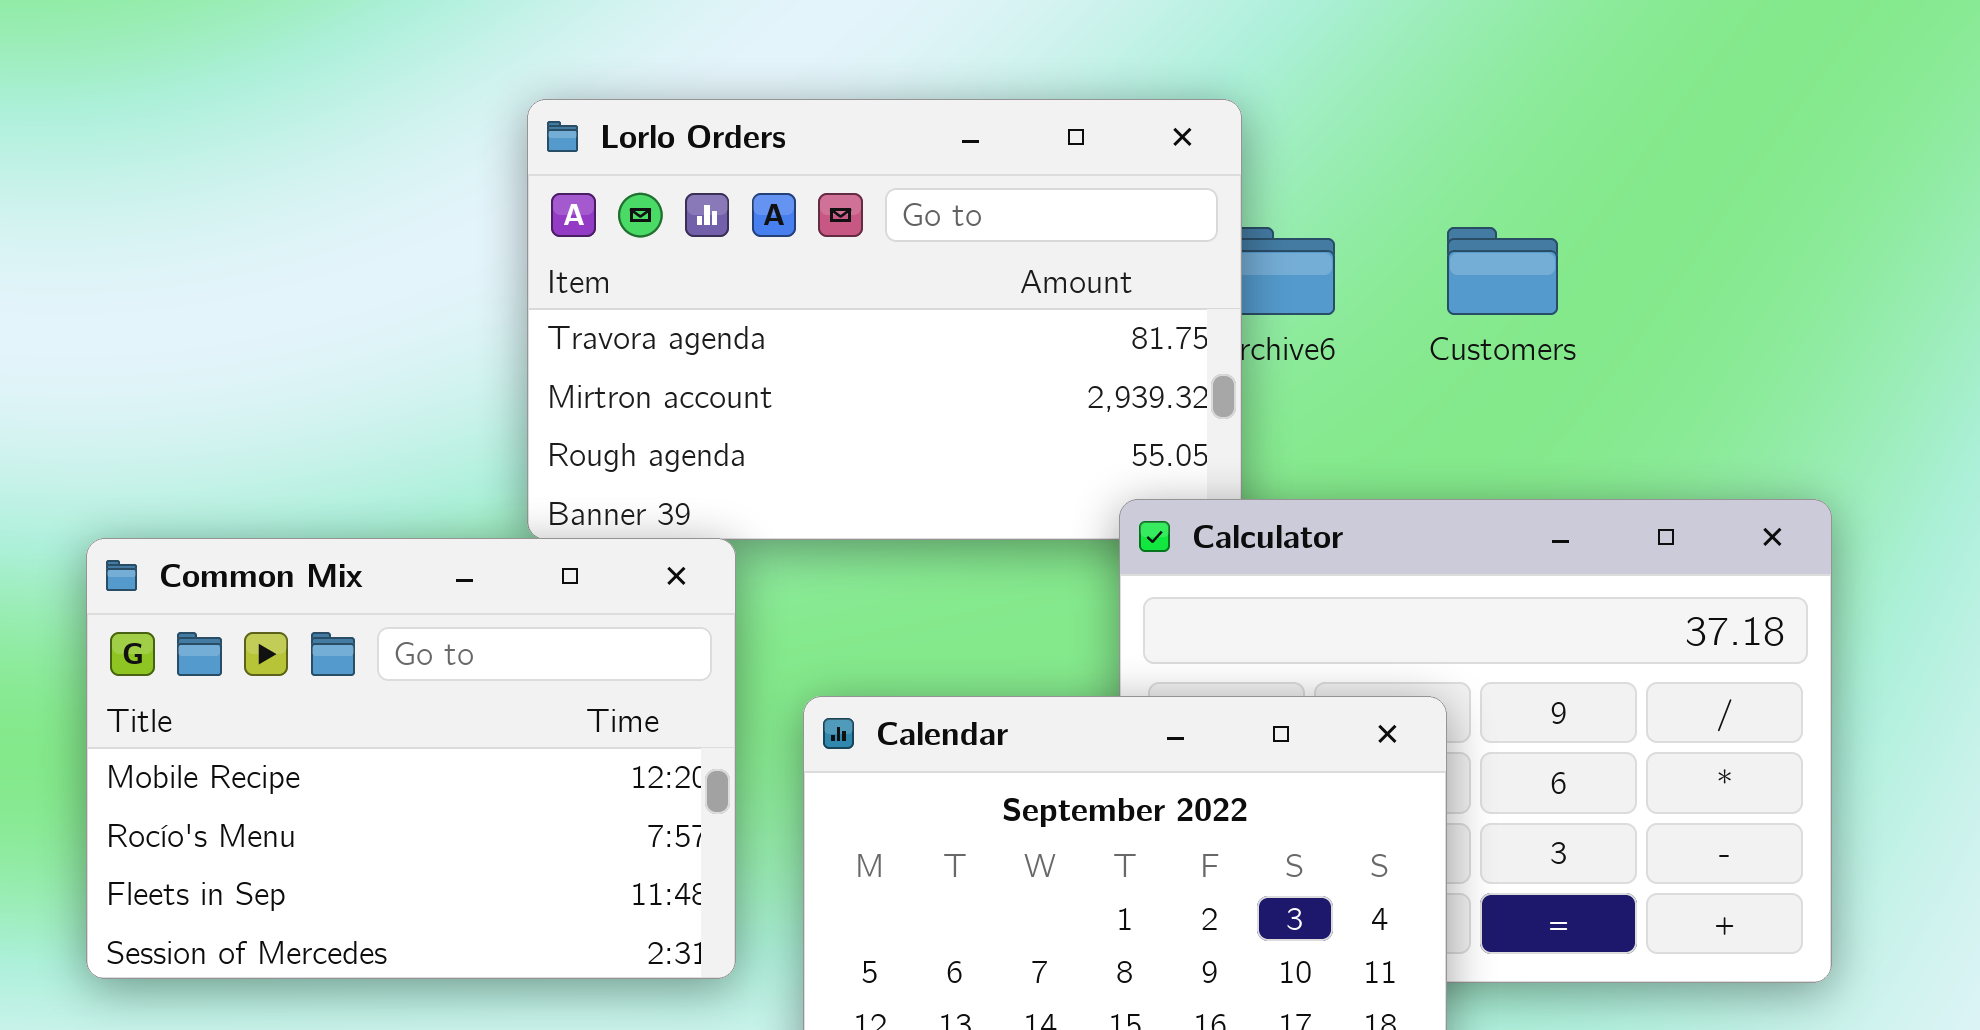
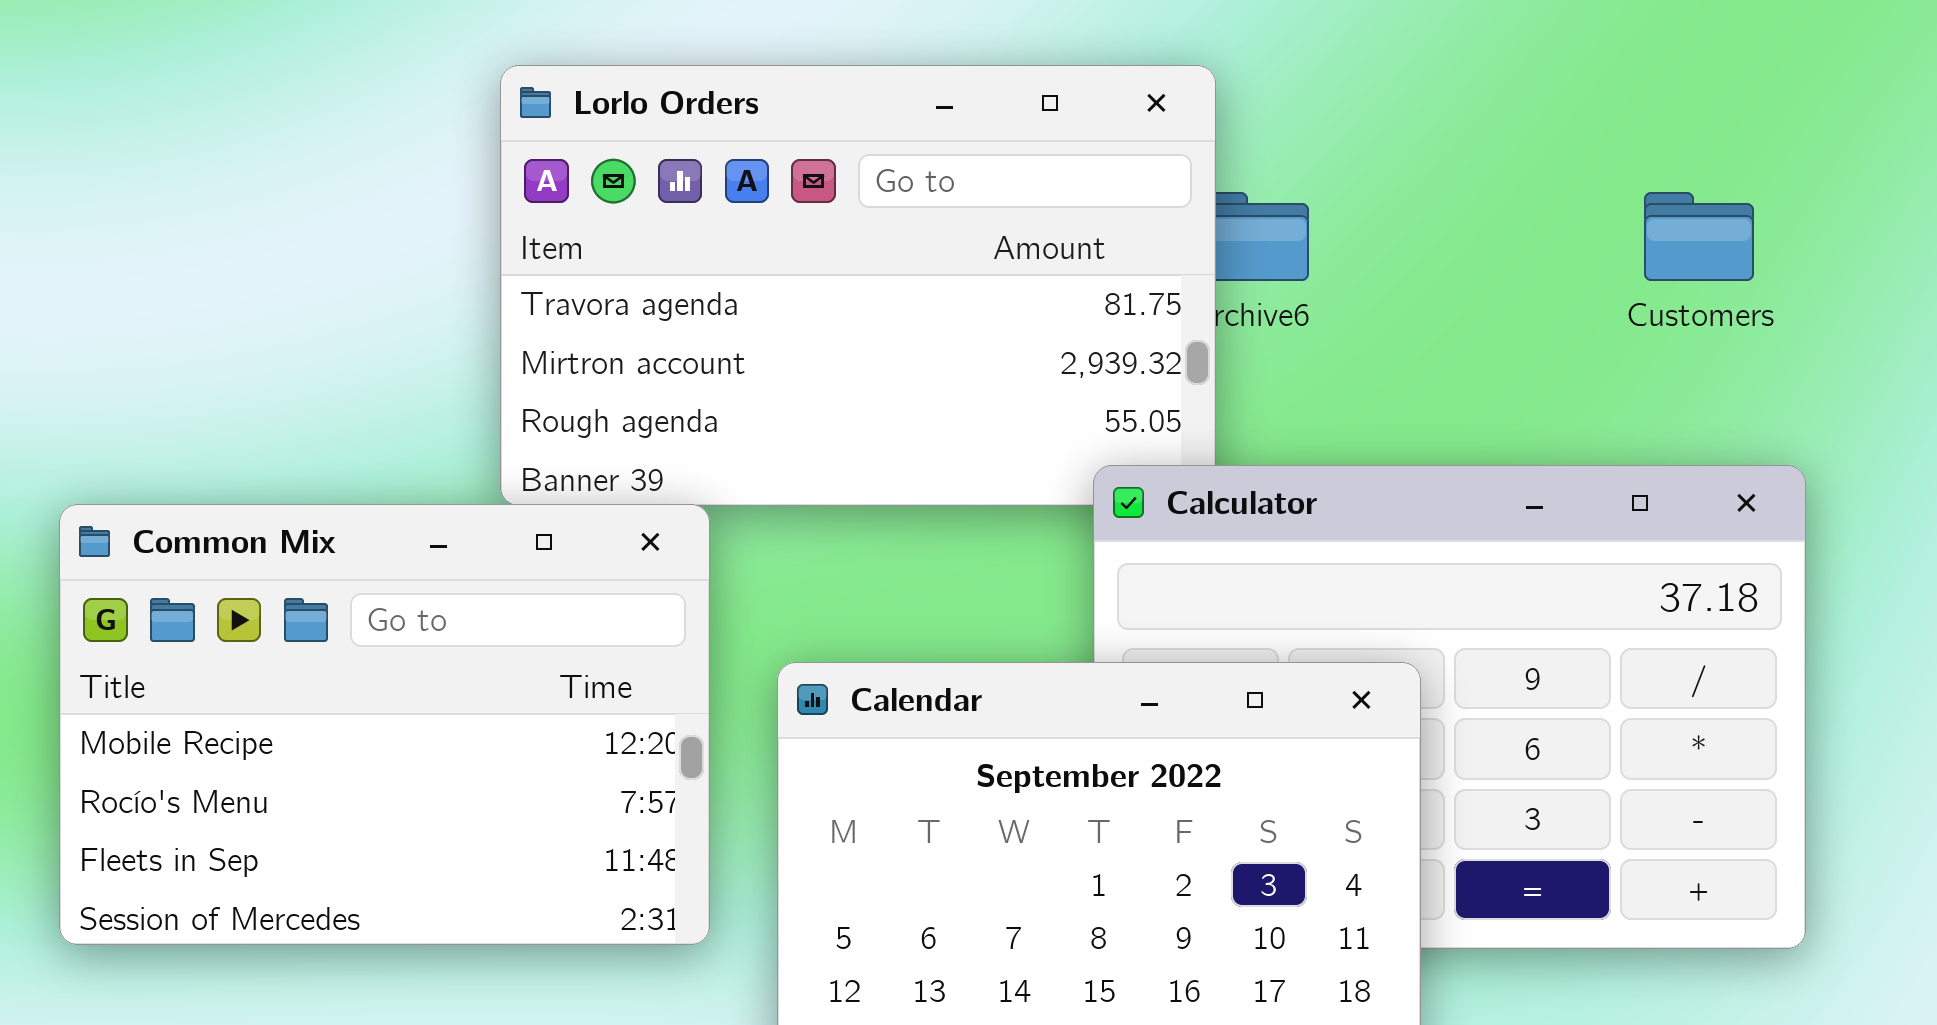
Customers: [1447,227,1558,315] -> [1644,192,1754,281], moved

